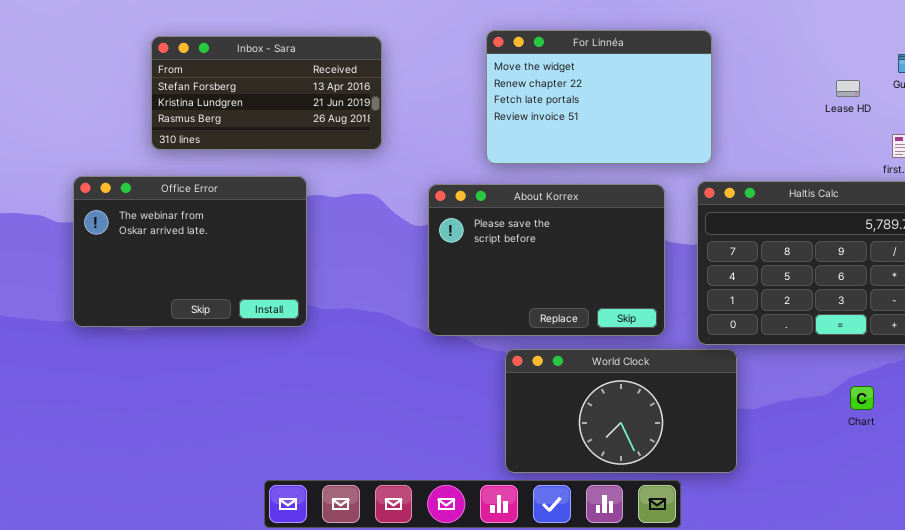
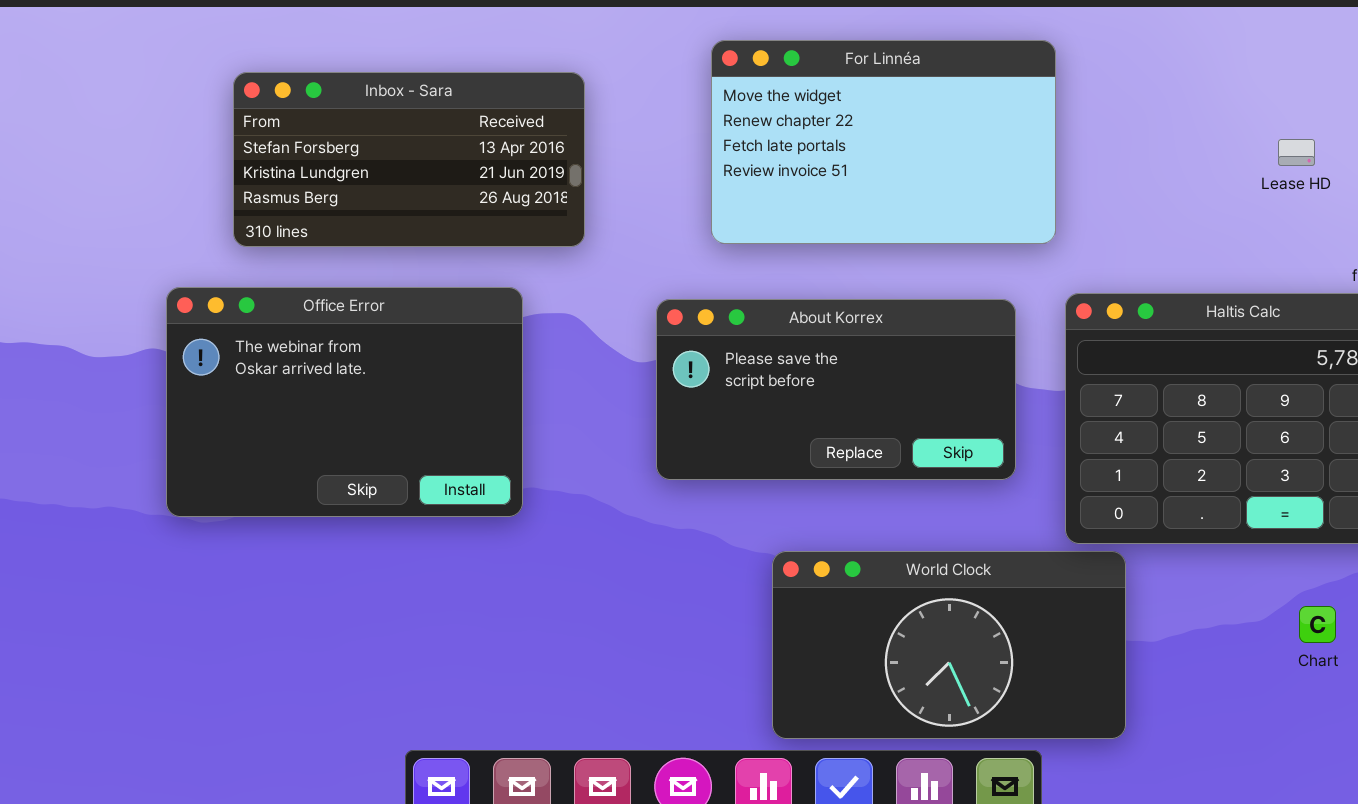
For Linnéa: [486,30,712,164] -> [711,40,1056,244], moved
Office Error: [73,176,307,327] -> [166,287,523,517], moved
About Korrex: [428,184,665,336] -> [656,299,1016,480], resized

